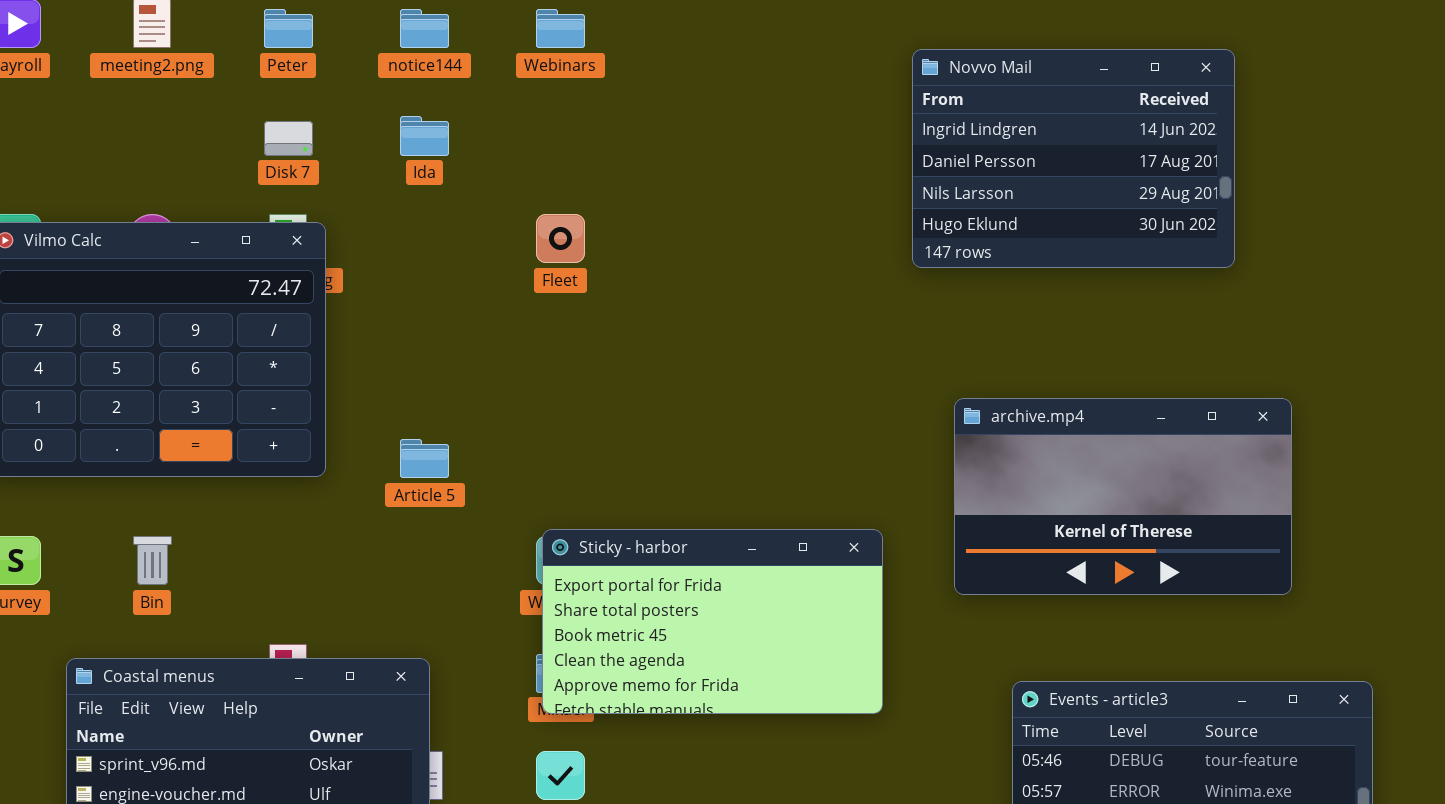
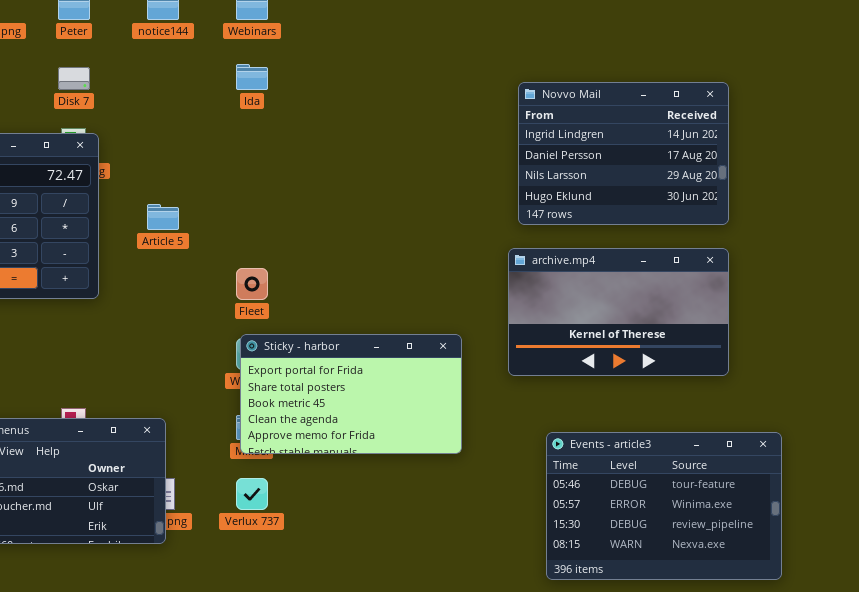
Novvo Mail: [912,49,1235,268] -> [518,82,729,225], moved
Ida: [400,116,449,156] -> [236,64,268,90], moved
Fleet: [536,214,585,263] -> [236,268,268,300], moved
Article 5: [400,439,449,478] -> [147,204,179,230], moved

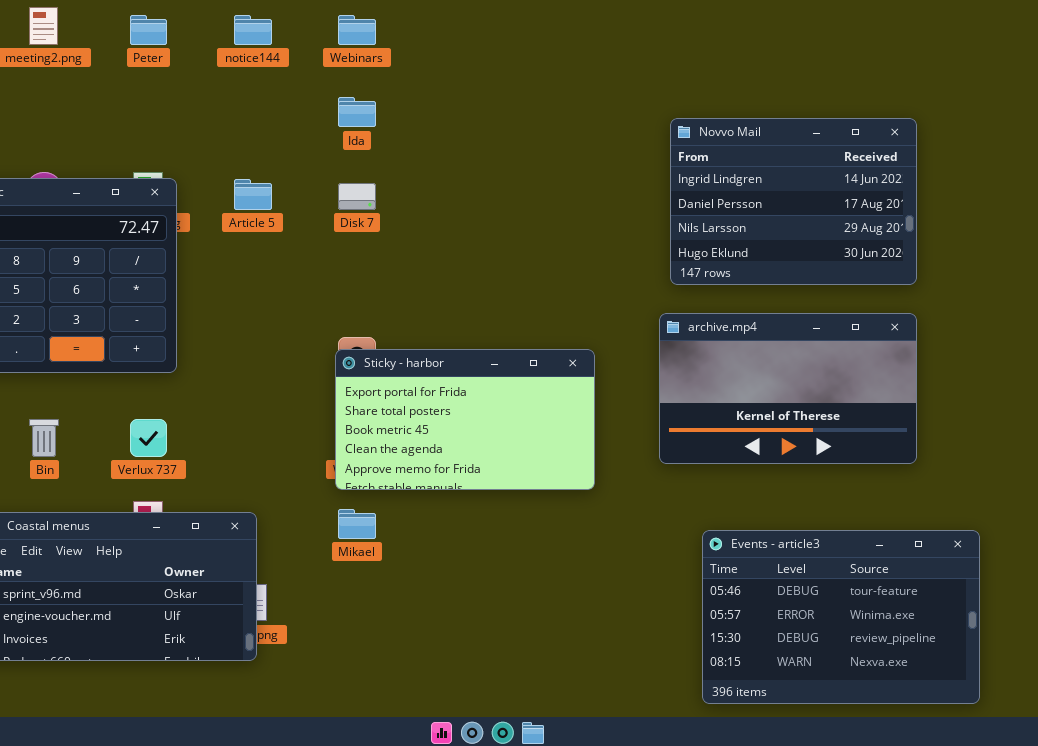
Disk 7: [58,67,90,90] -> [338,183,376,210], moved
Article 5: [147,204,179,230] -> [234,179,272,210], moved
Sticky - harbor: [240,334,462,454] -> [335,349,595,490], moved
Verlux 737: [236,478,268,510] -> [130,419,167,457], moved

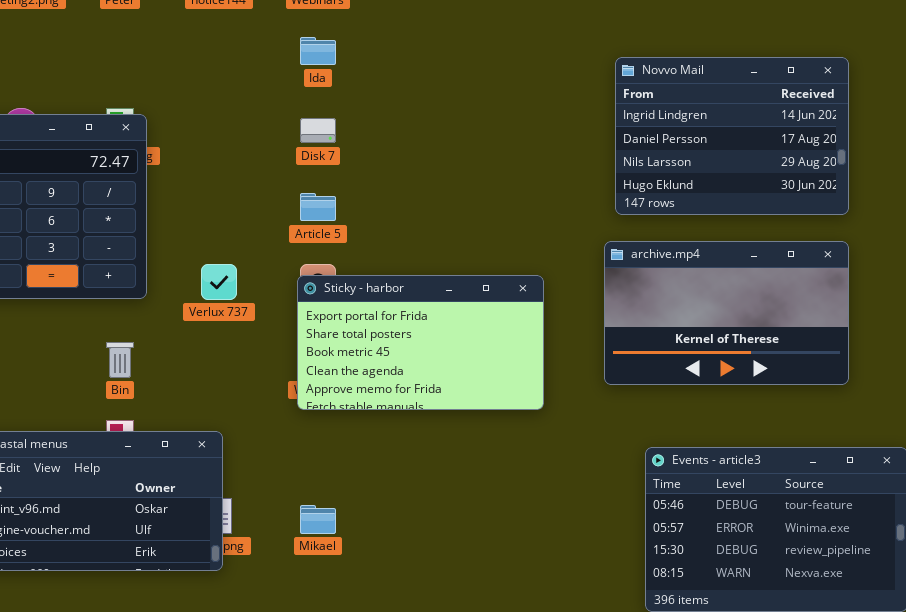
Article 5: [234,179,272,210] -> [300,193,336,221], moved
Bin: [29,419,59,457] -> [106,342,134,378], moved
Verlux 737: [130,419,167,457] -> [201,264,237,300], moved
Mikael: [338,509,376,539] -> [300,505,336,534], moved

